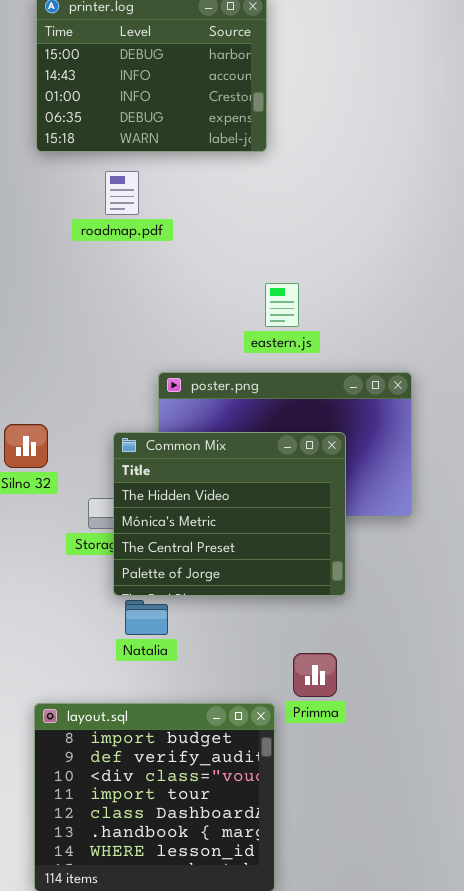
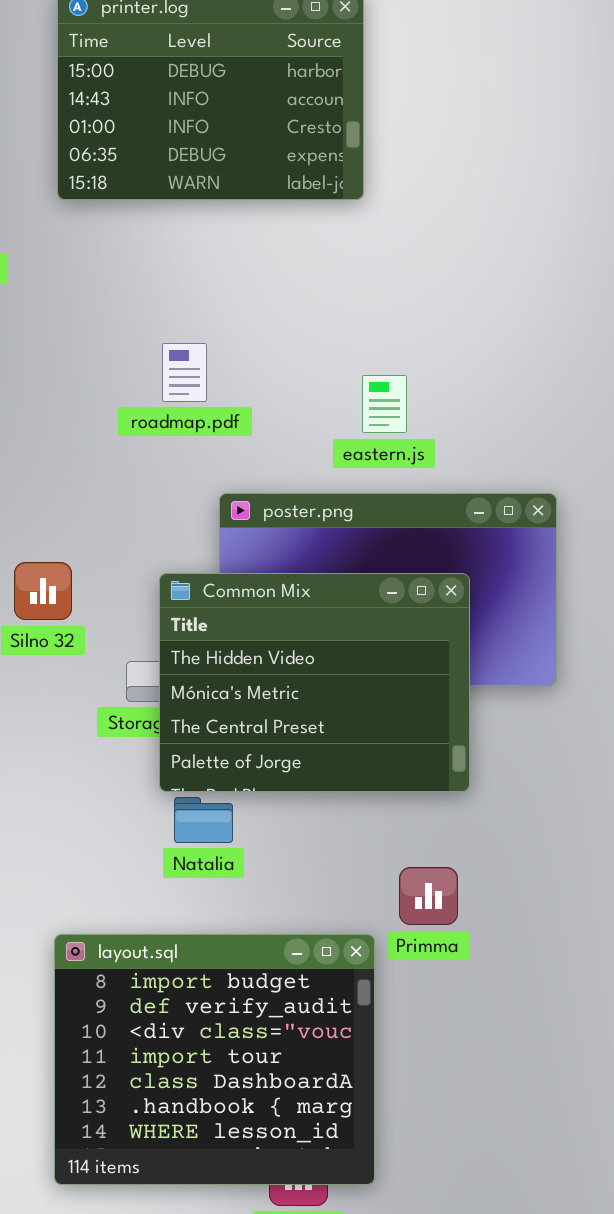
roadmap.pdf: [105,171,139,215] -> [162,343,207,402], moved

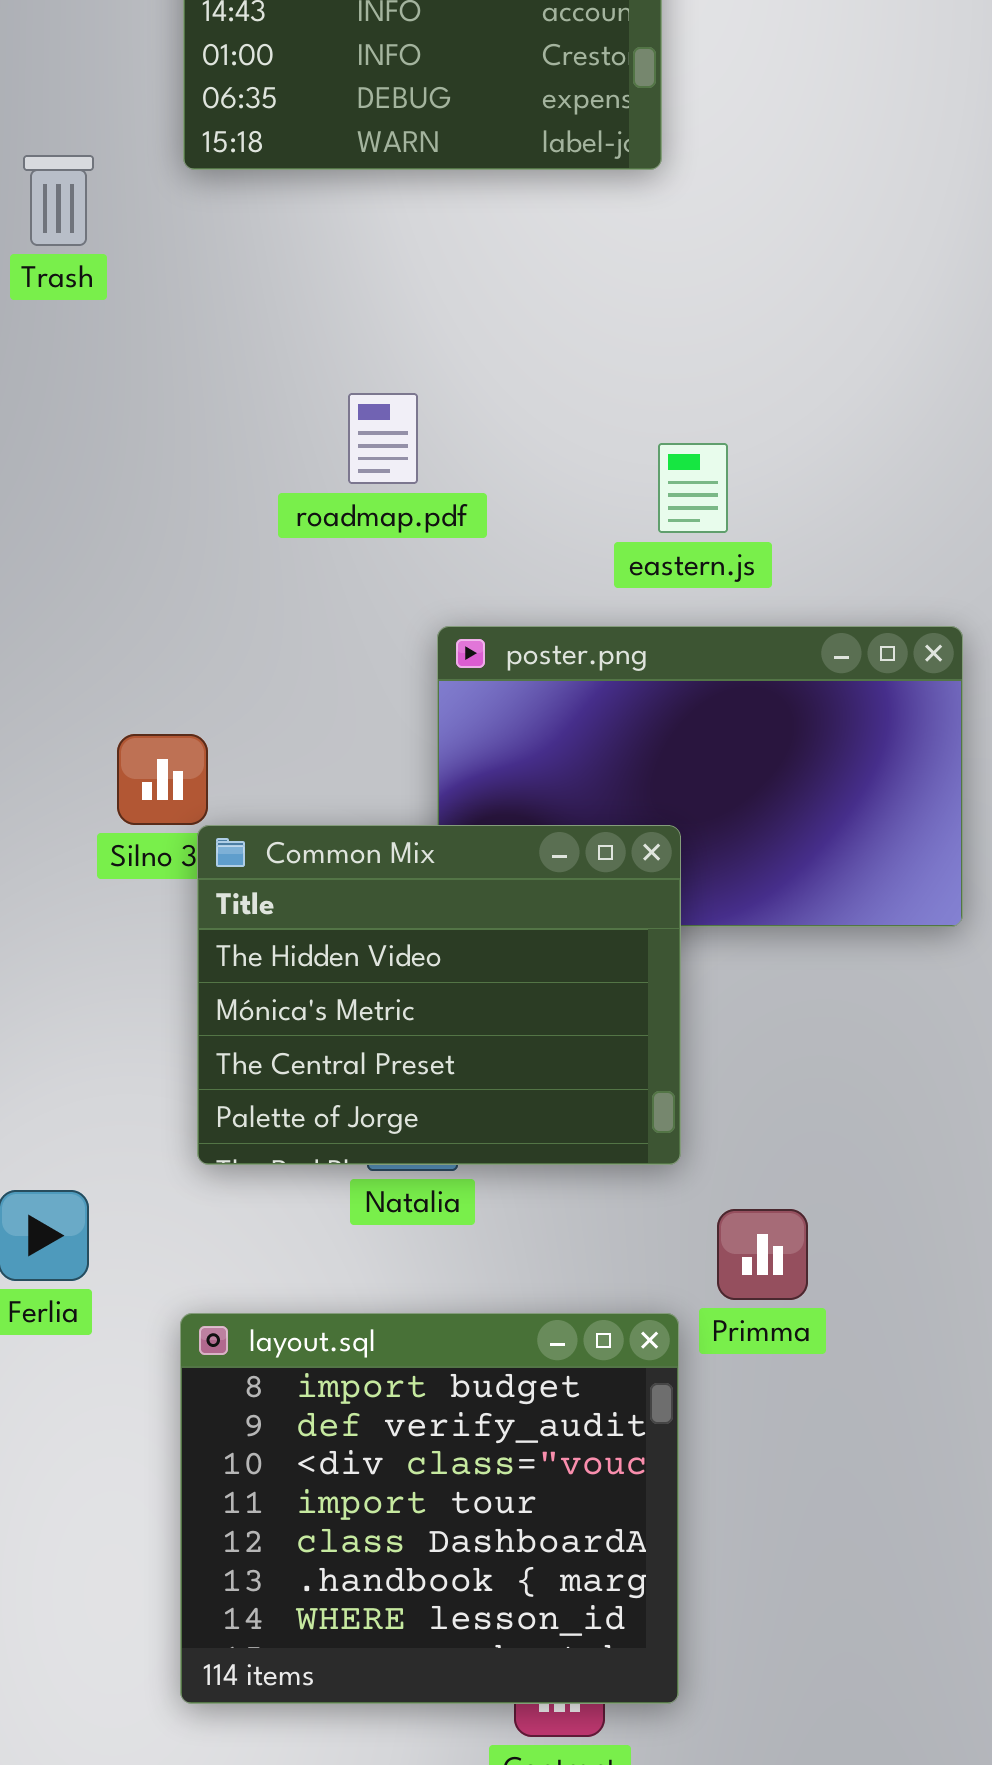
Common Mix: [159,573,470,792] -> [197,825,681,1165], moved

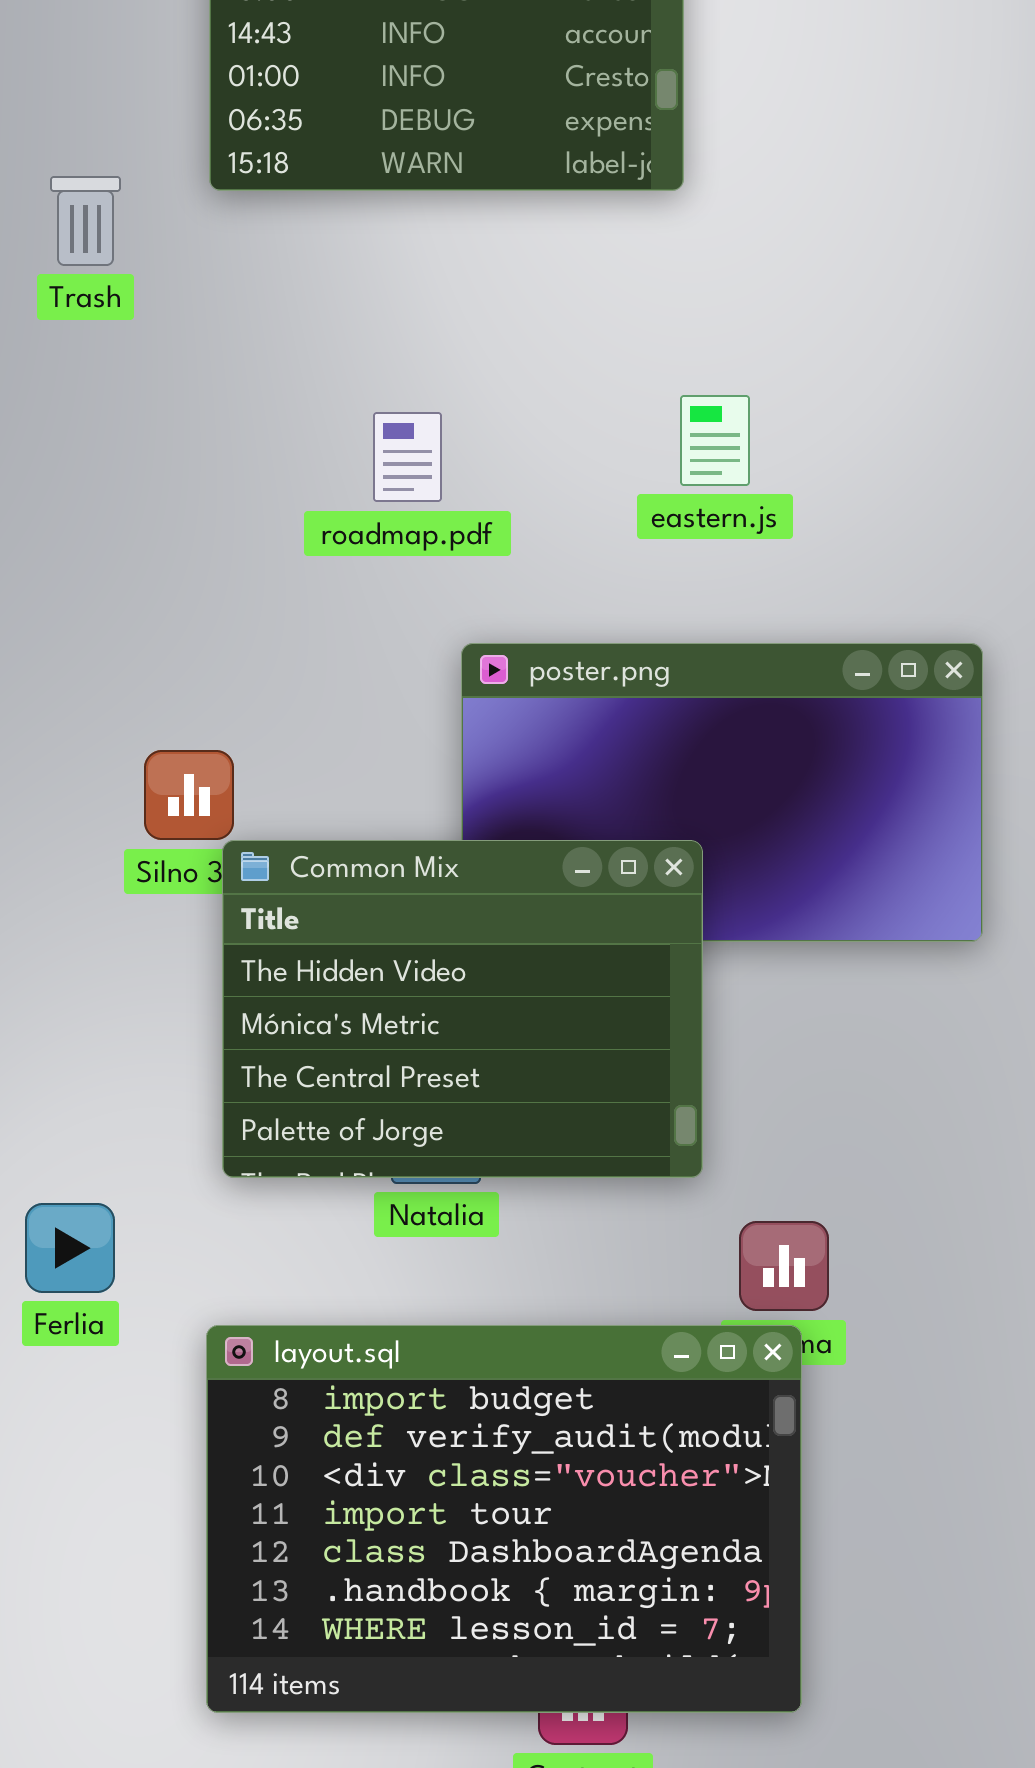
eastern.js: [658,443,728,533] -> [680,395,750,486], moved
layout.sql: [180,1313,679,1704] -> [206,1325,802,1713], resized

